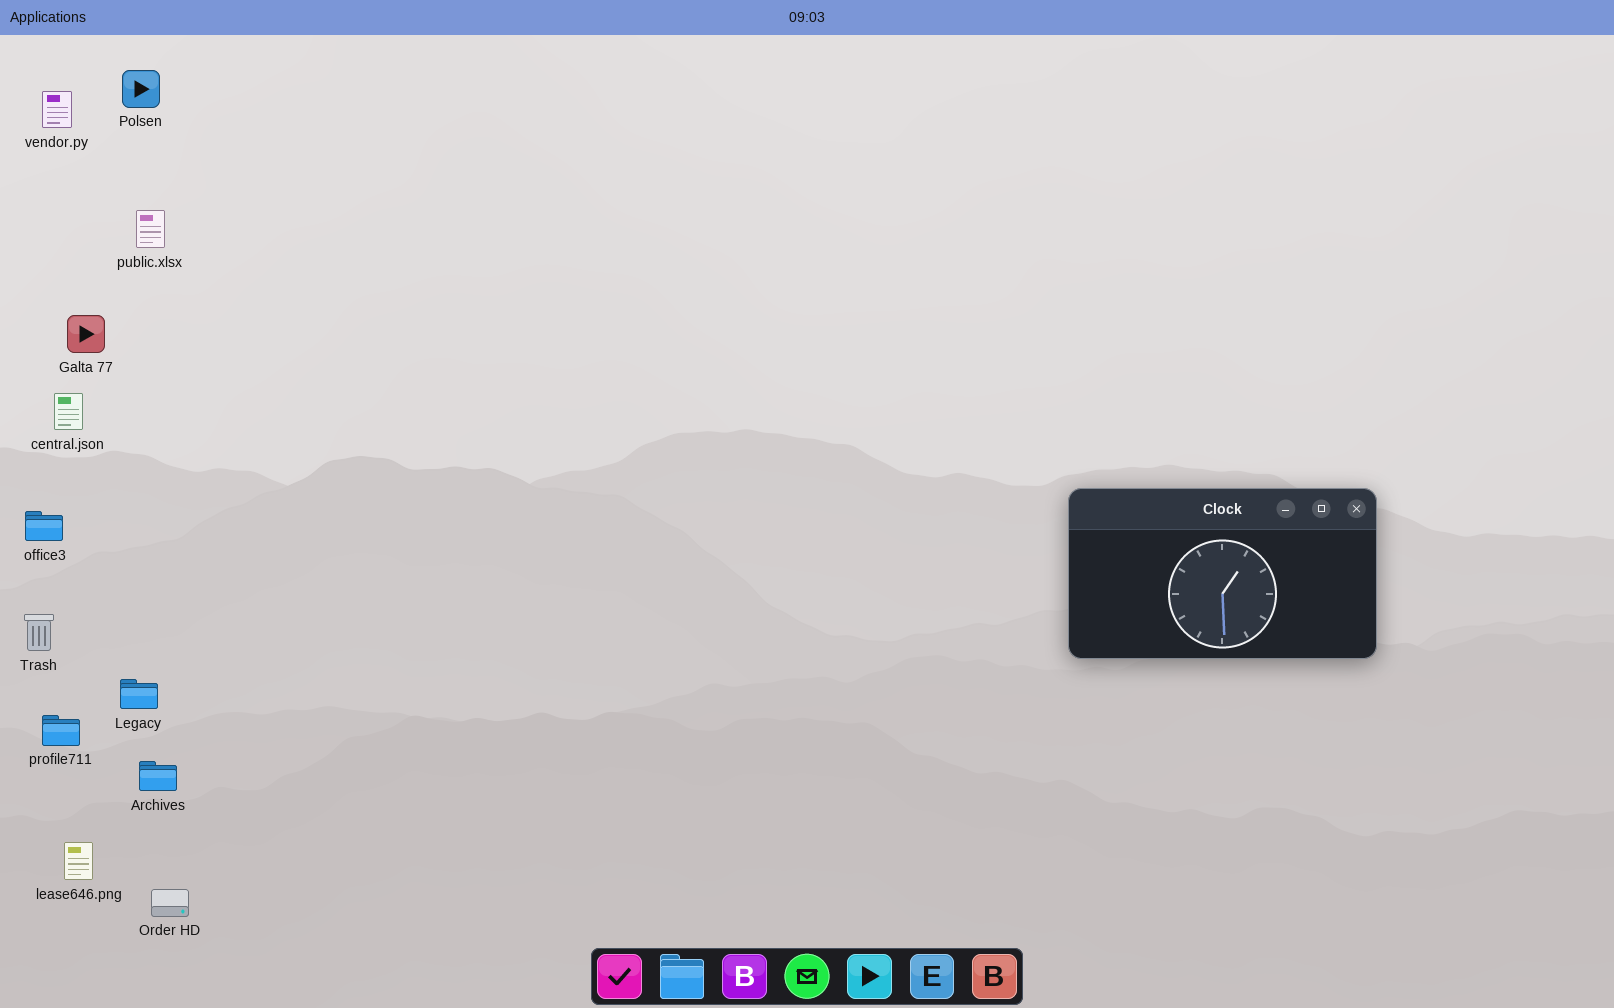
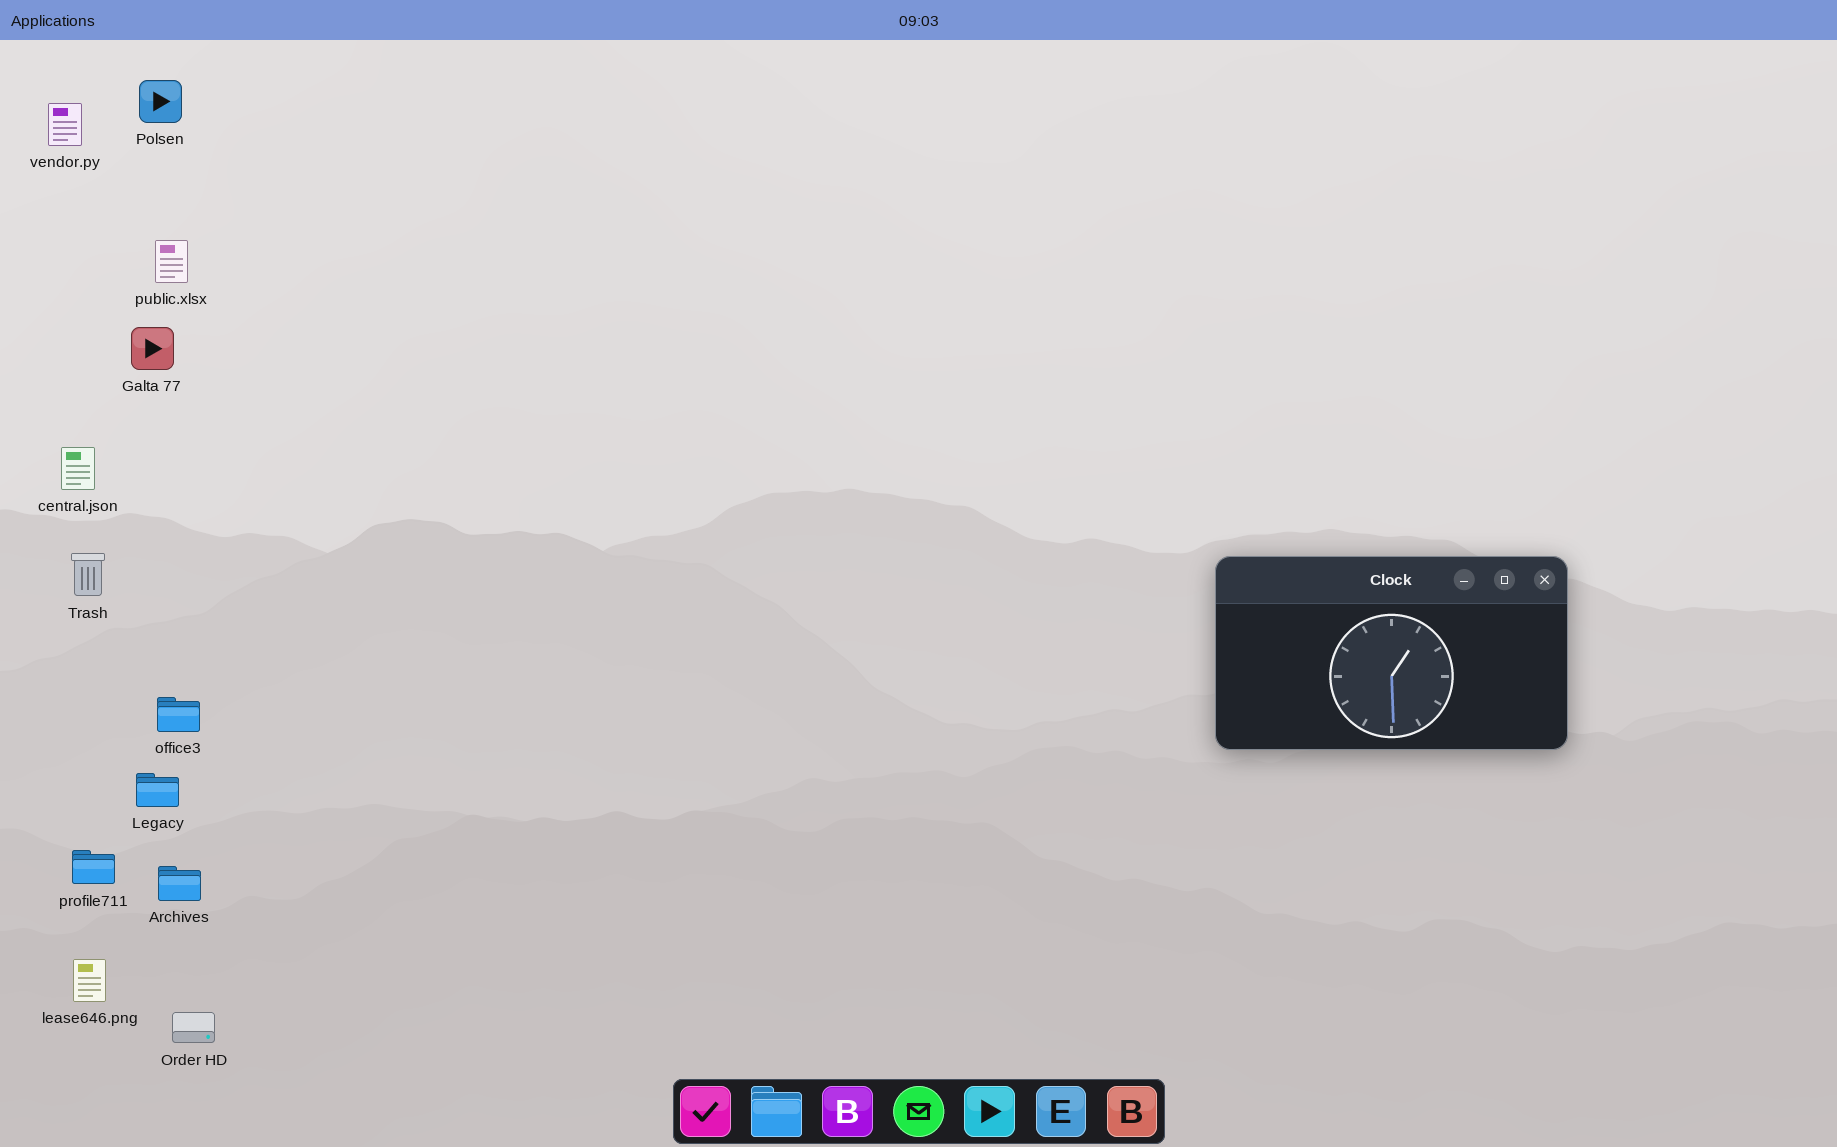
Galta 77: [67,315,105,353] -> [131,327,174,370], moved
office3: [25,511,63,541] -> [157,697,200,732], moved
Trash: [24,614,54,651] -> [71,553,105,596], moved
profile711: [42,715,80,746] -> [72,850,115,884], moved

